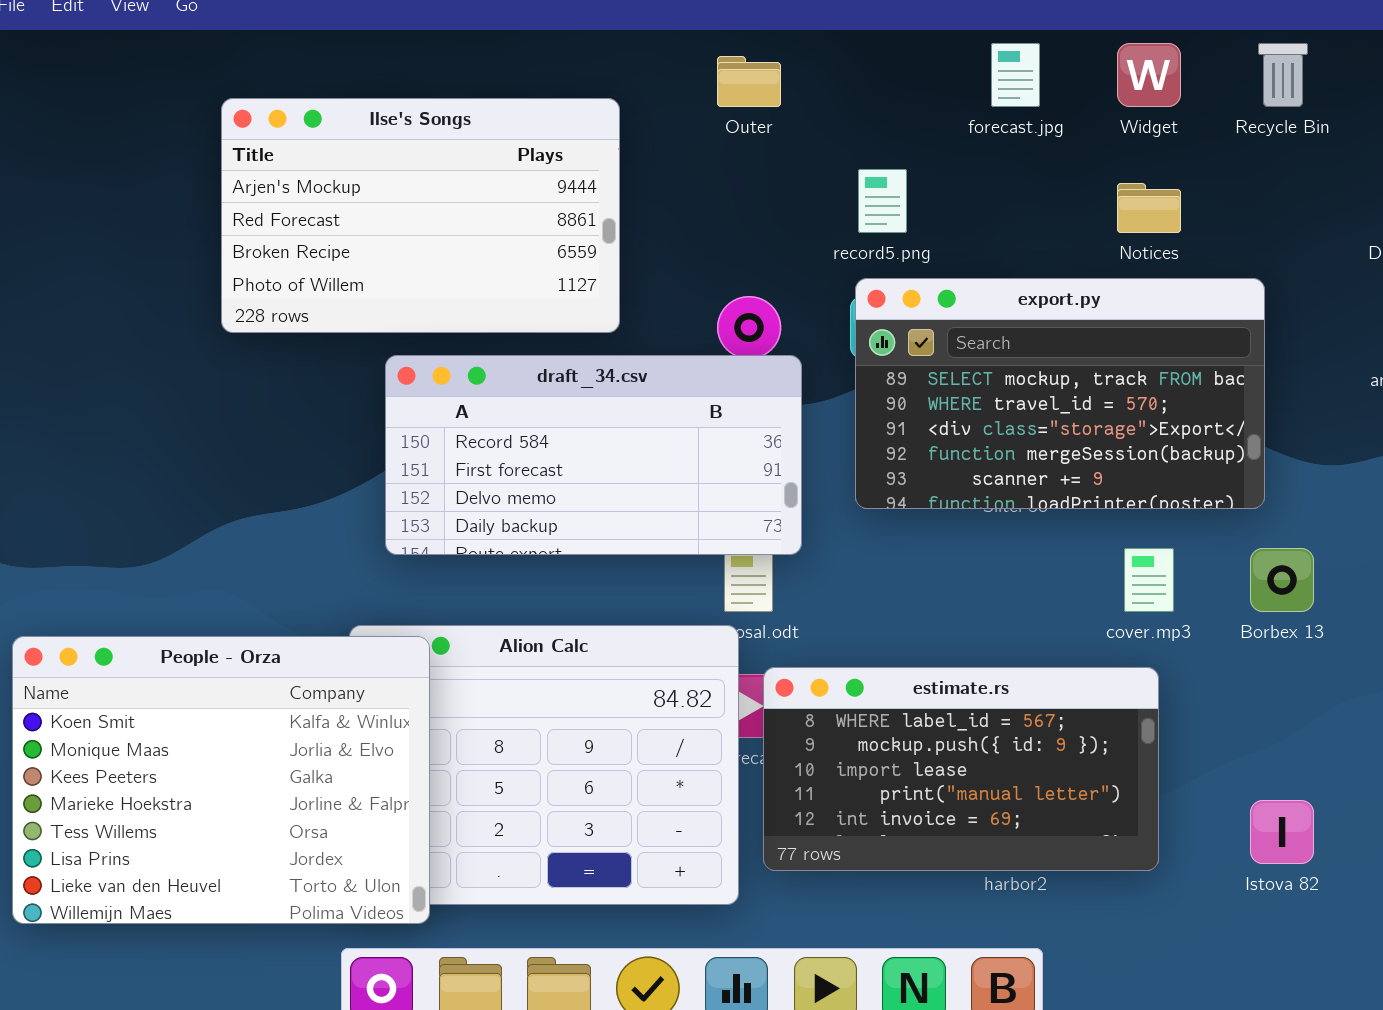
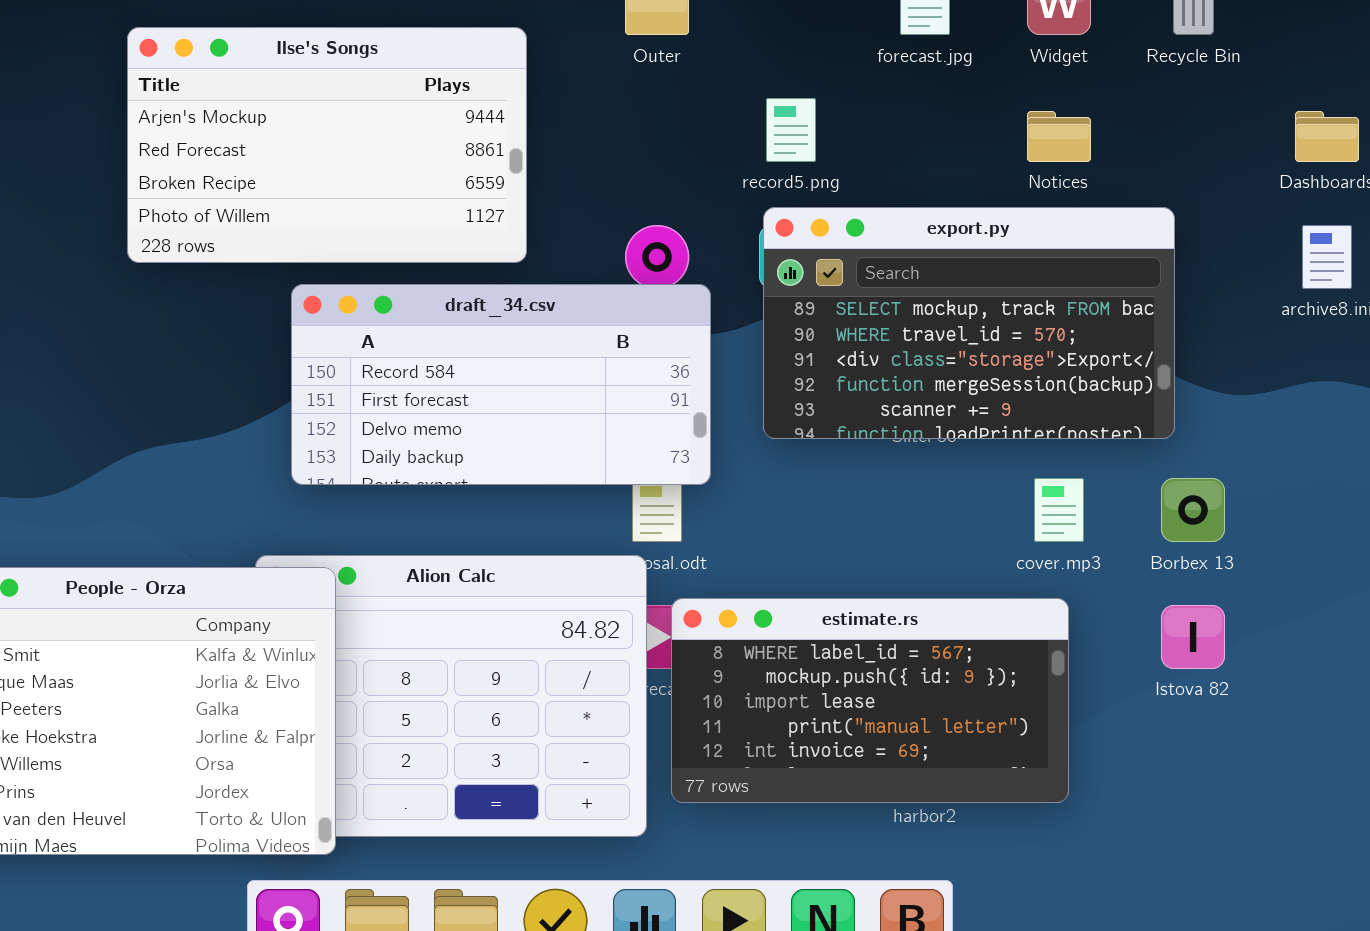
Istova 82: [1250,800,1314,864] -> [1161,605,1225,669], moved

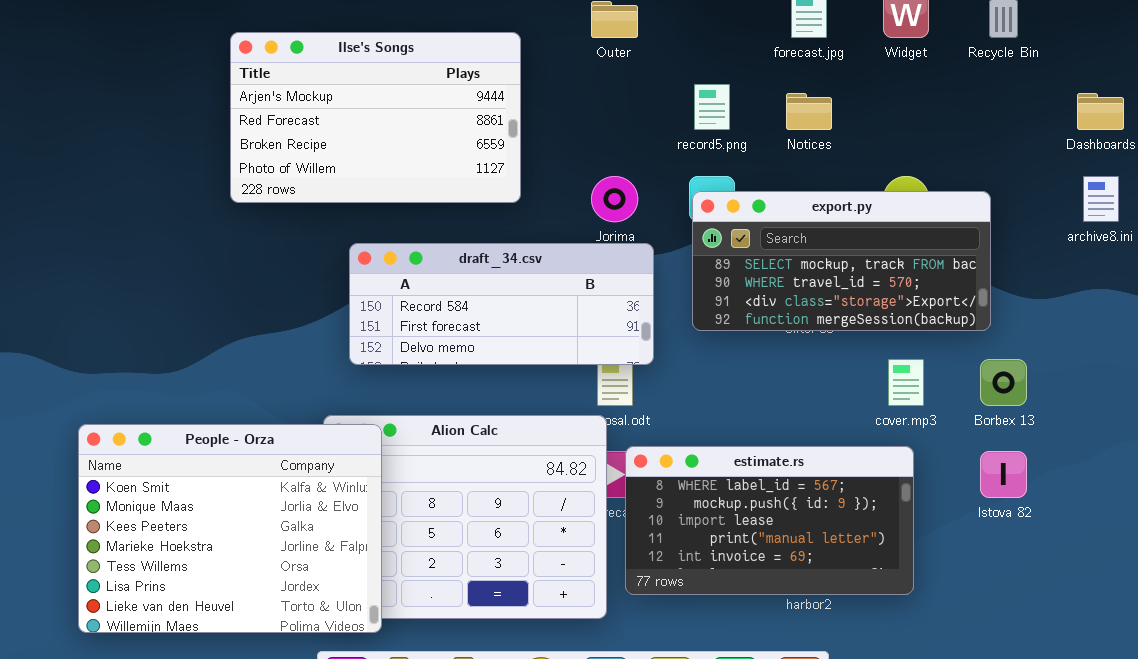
Notices: [1027,111,1091,162] -> [786,93,832,130], moved
export.py: [763,207,1175,439] -> [692,191,991,331], resized
draft_34.csv: [291,284,711,485] -> [349,243,654,365], resized

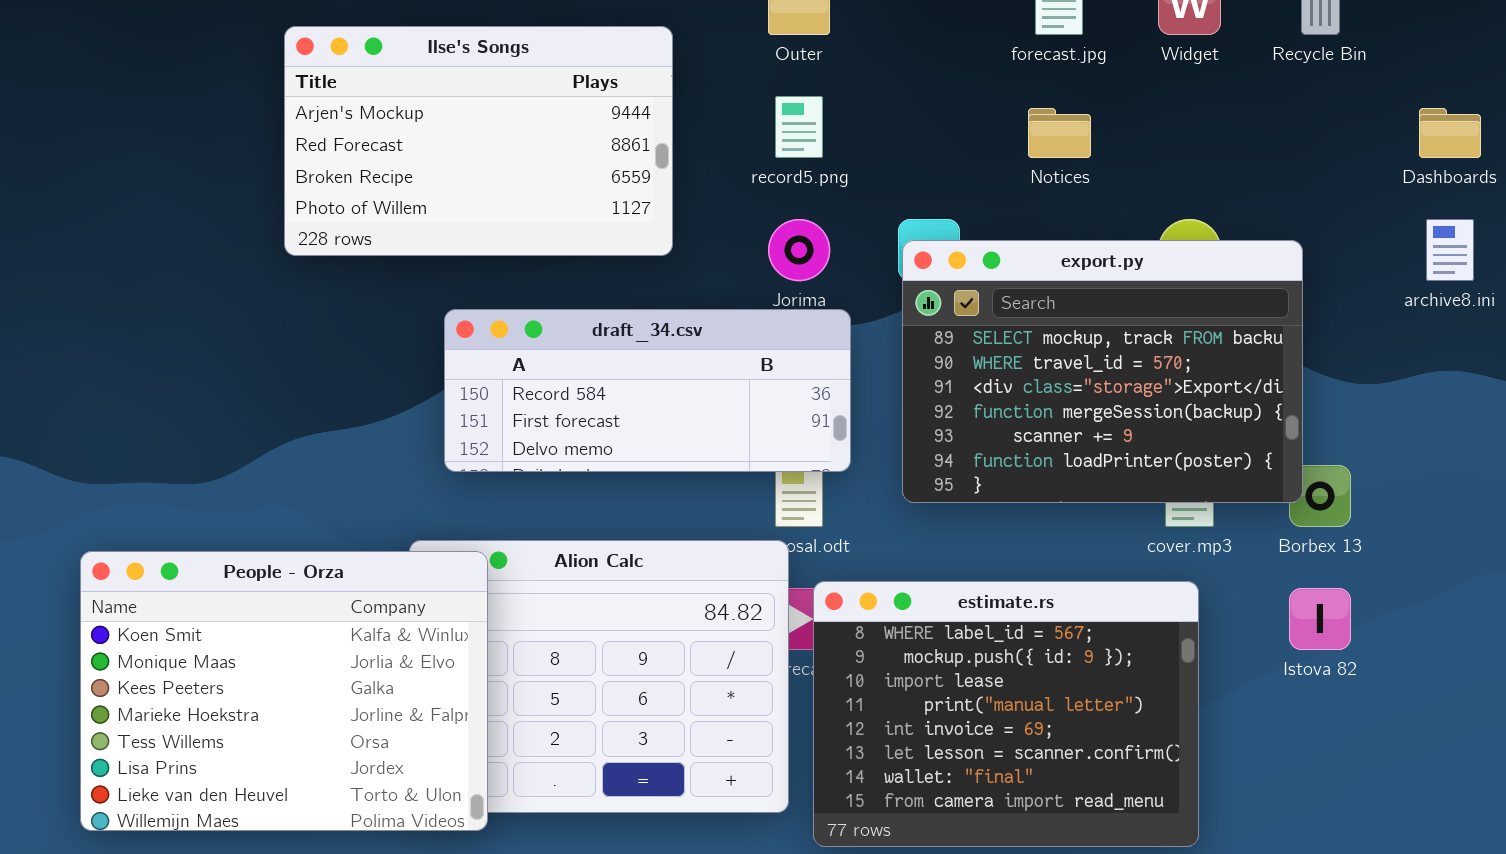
record5.png: [694,84,730,130] -> [775,96,823,158], moved
export.py: [692,191,991,331] -> [902,240,1303,503], resized
estimate.rs: [625,446,914,595] -> [813,581,1199,847], resized

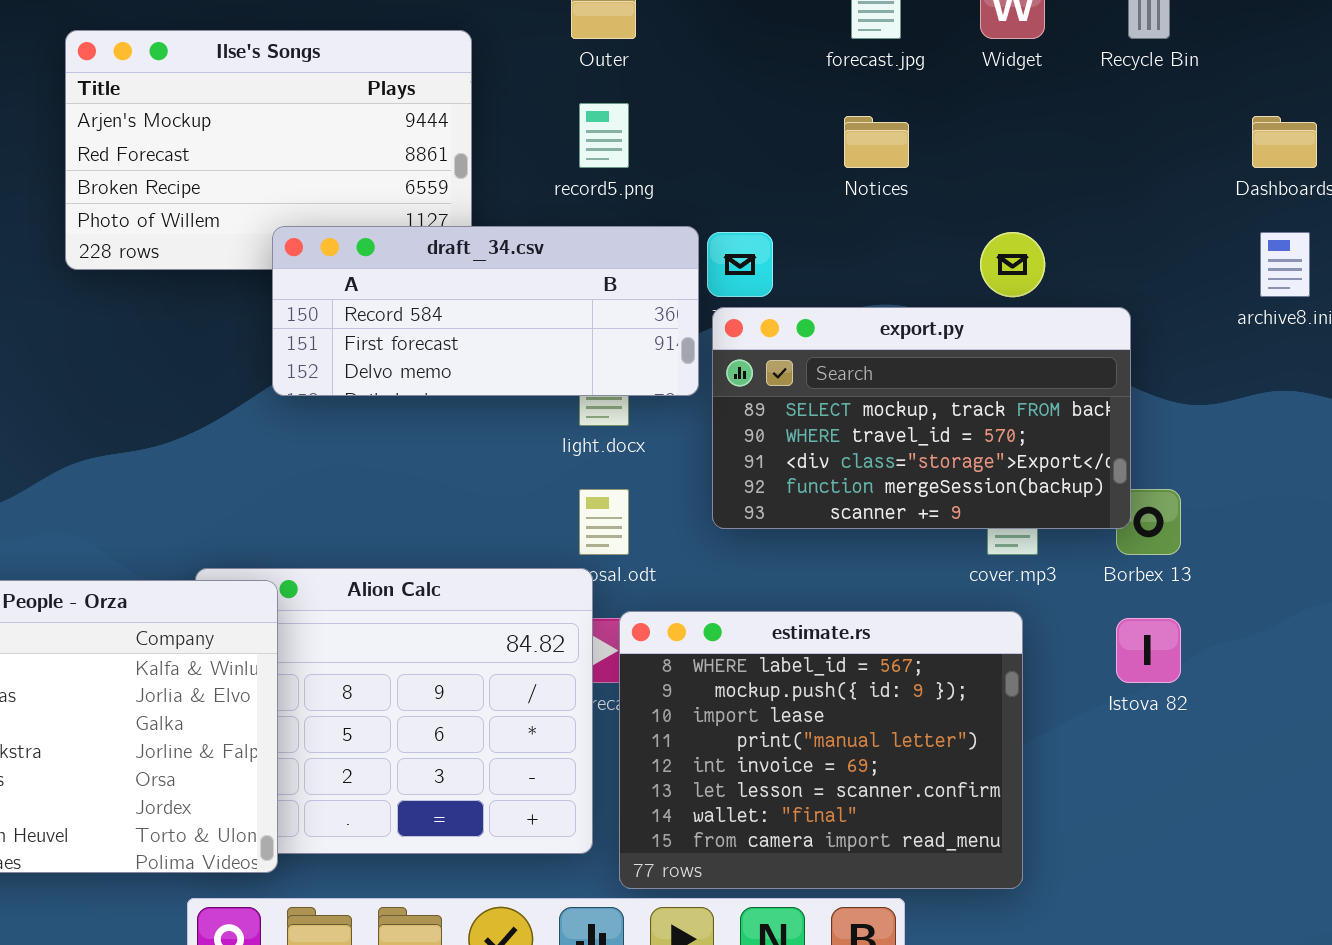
export.py: [902,240,1303,503] -> [712,307,1131,529], resized
draft_34.csv: [444,309,851,472] -> [272,226,699,396], moved

